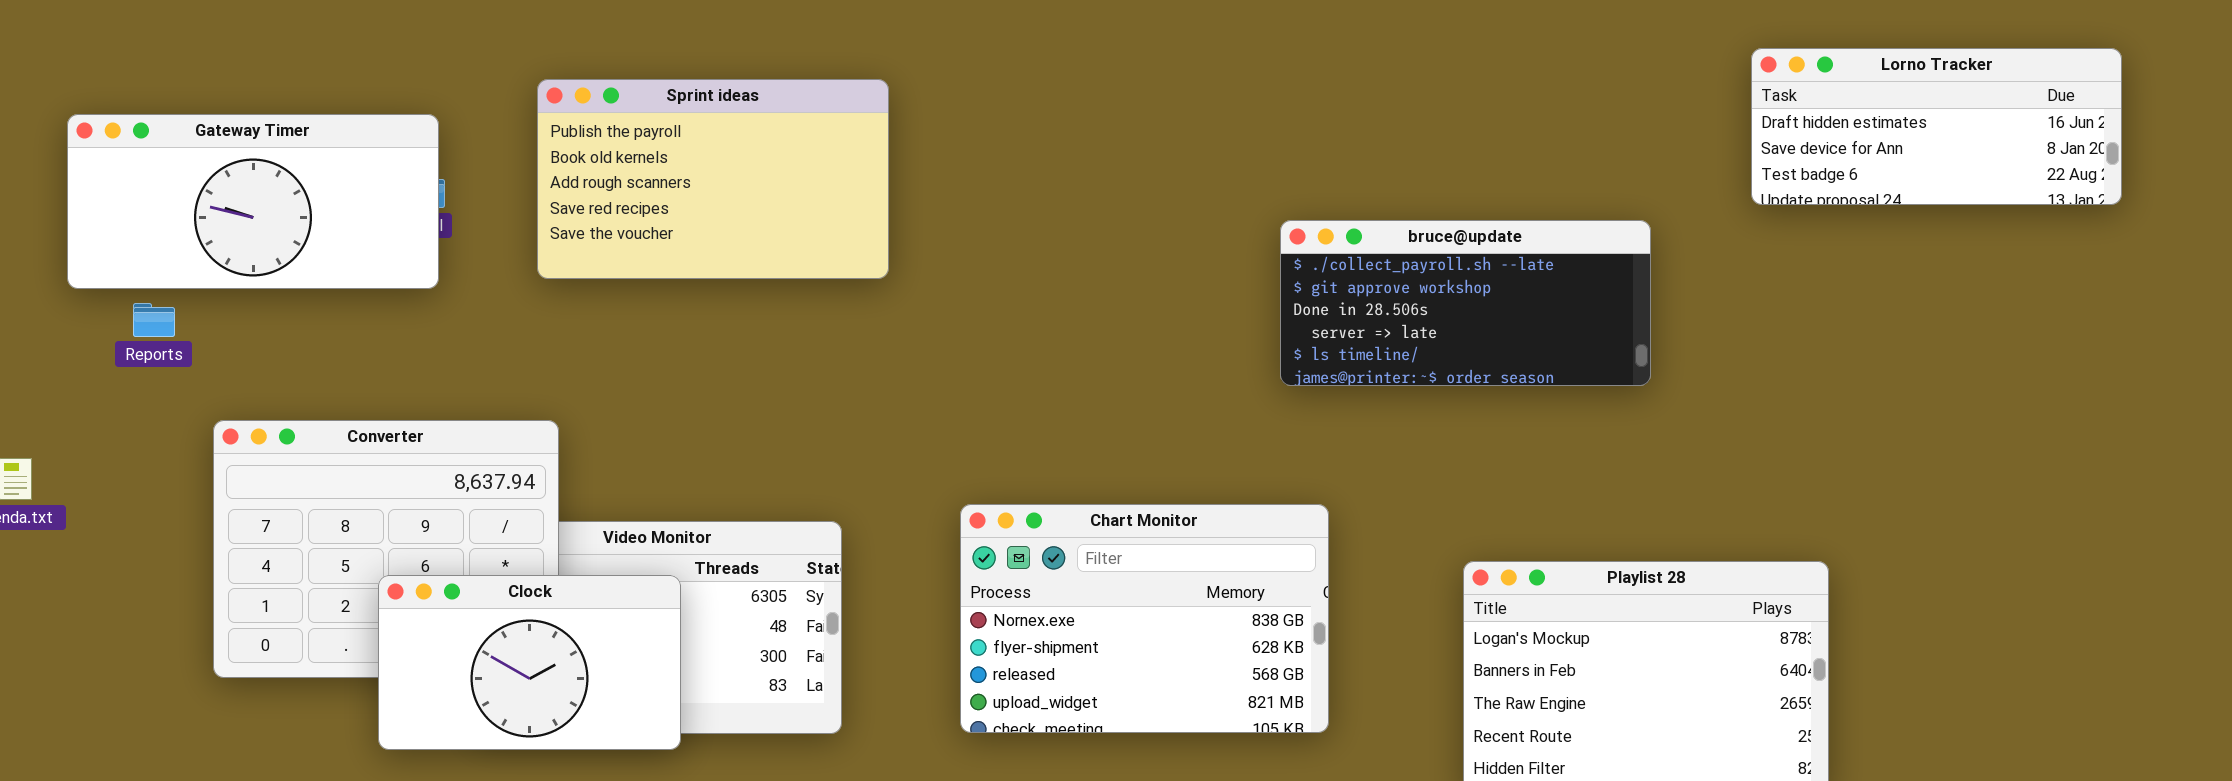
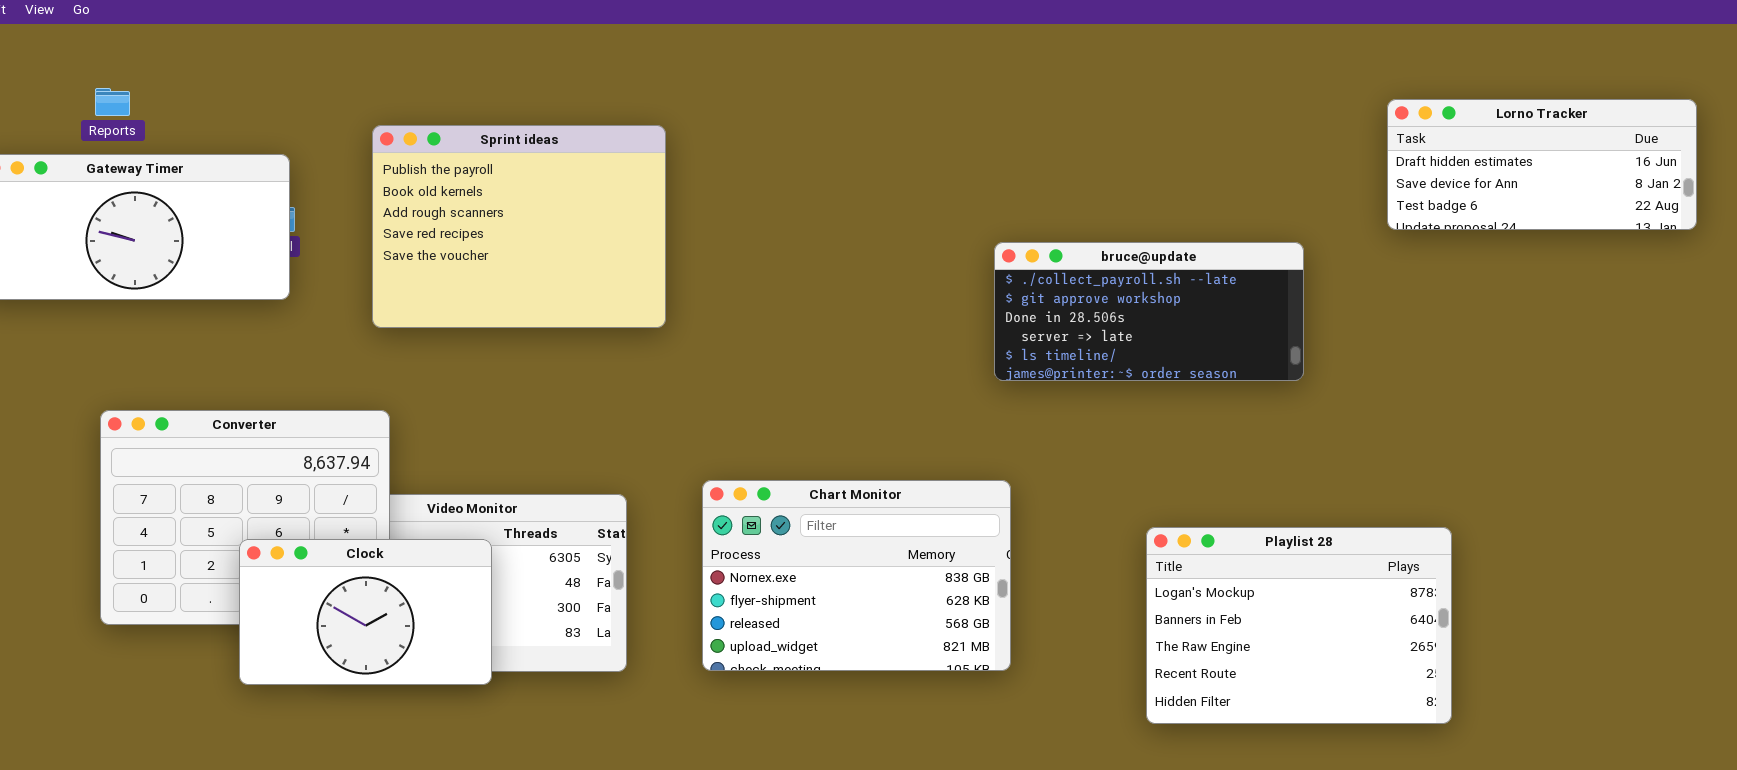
Sprint ideas: [537,79,889,279] -> [372,125,666,328], resized
Reports: [133,303,175,337] -> [95,88,130,116], moved
Chart Monitor: [960,504,1329,733] -> [702,480,1011,671], moved

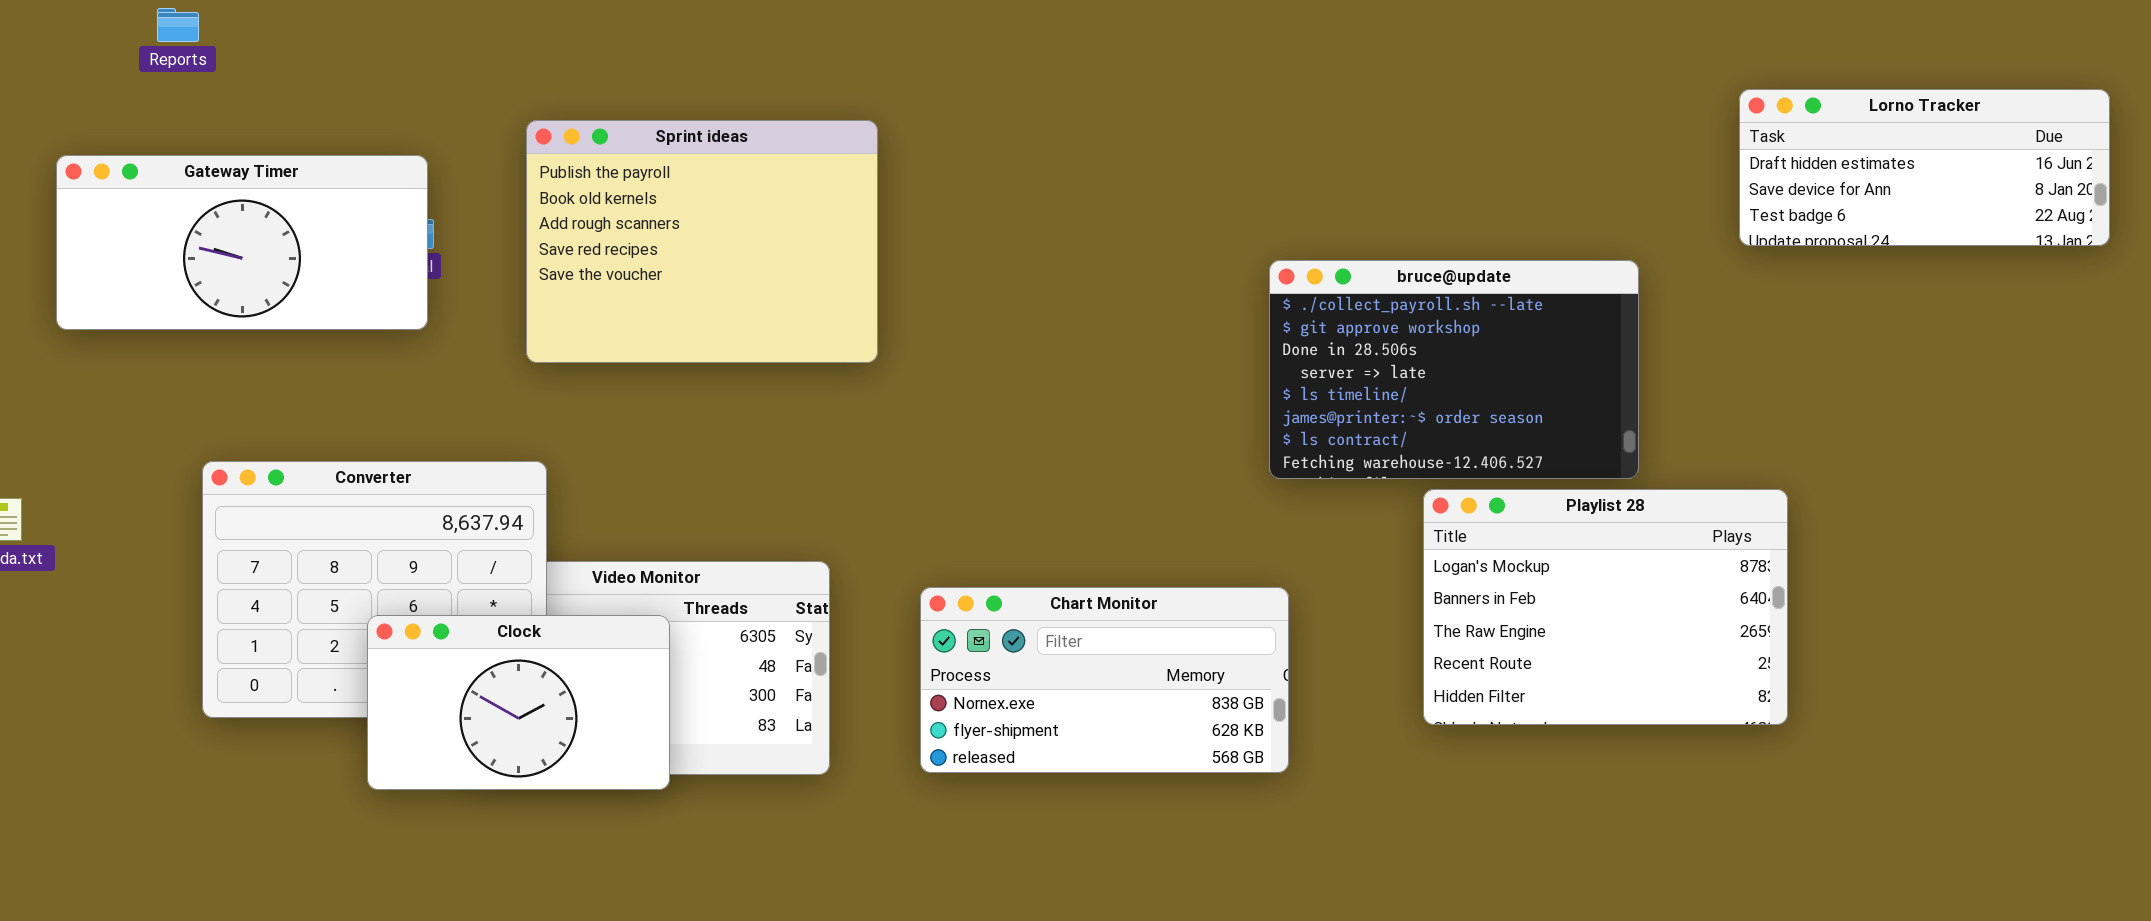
Reports: [95,88,130,116] -> [157,8,199,42], moved
bruce@update: [994,242,1304,381] -> [1269,260,1639,479], resized
Chart Monitor: [702,480,1011,671] -> [920,587,1289,773], resized
Playlist 28: [1146,527,1452,724] -> [1423,489,1788,725], moved

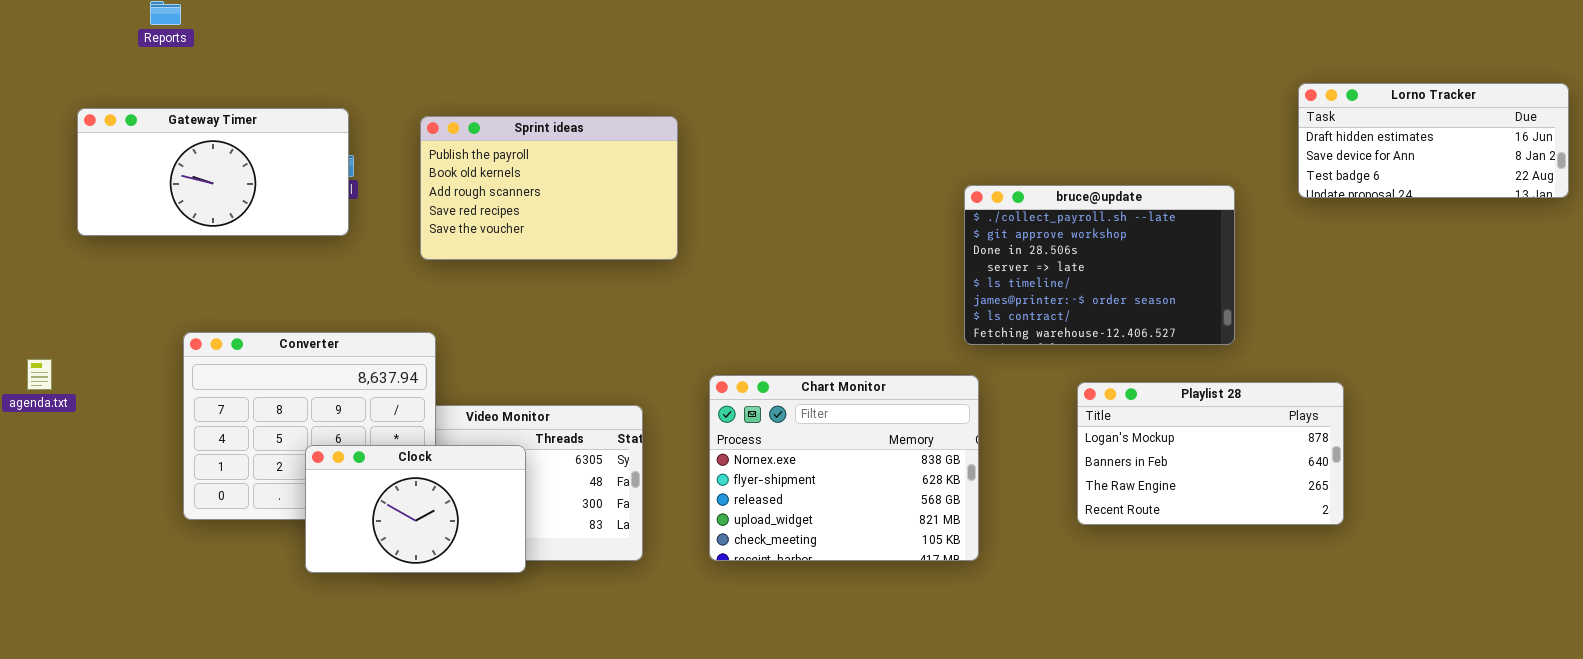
Lorno Tracker: [1739,89,2110,246] -> [1298,83,1569,198], moved
Sprint ideas: [526,120,878,363] -> [420,116,678,260], resized
Playlist 28: [1423,489,1788,725] -> [1077,382,1344,525], resized
Chart Monitor: [920,587,1289,773] -> [709,375,979,561], resized

